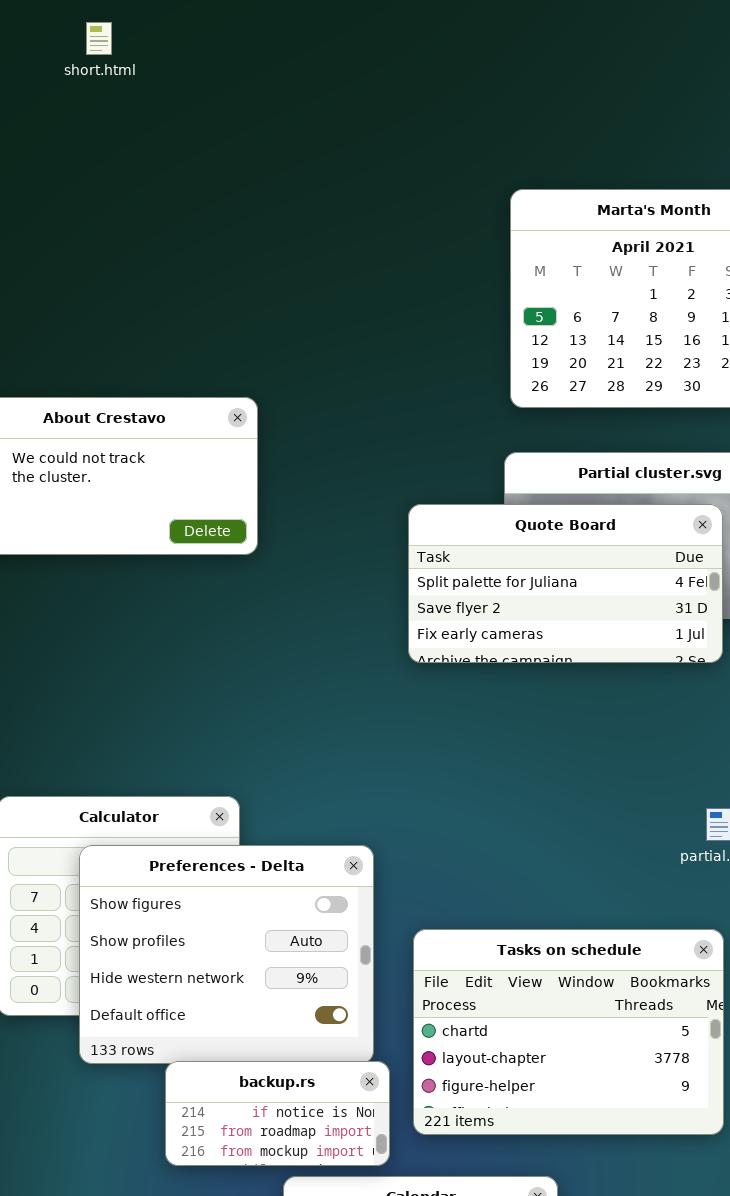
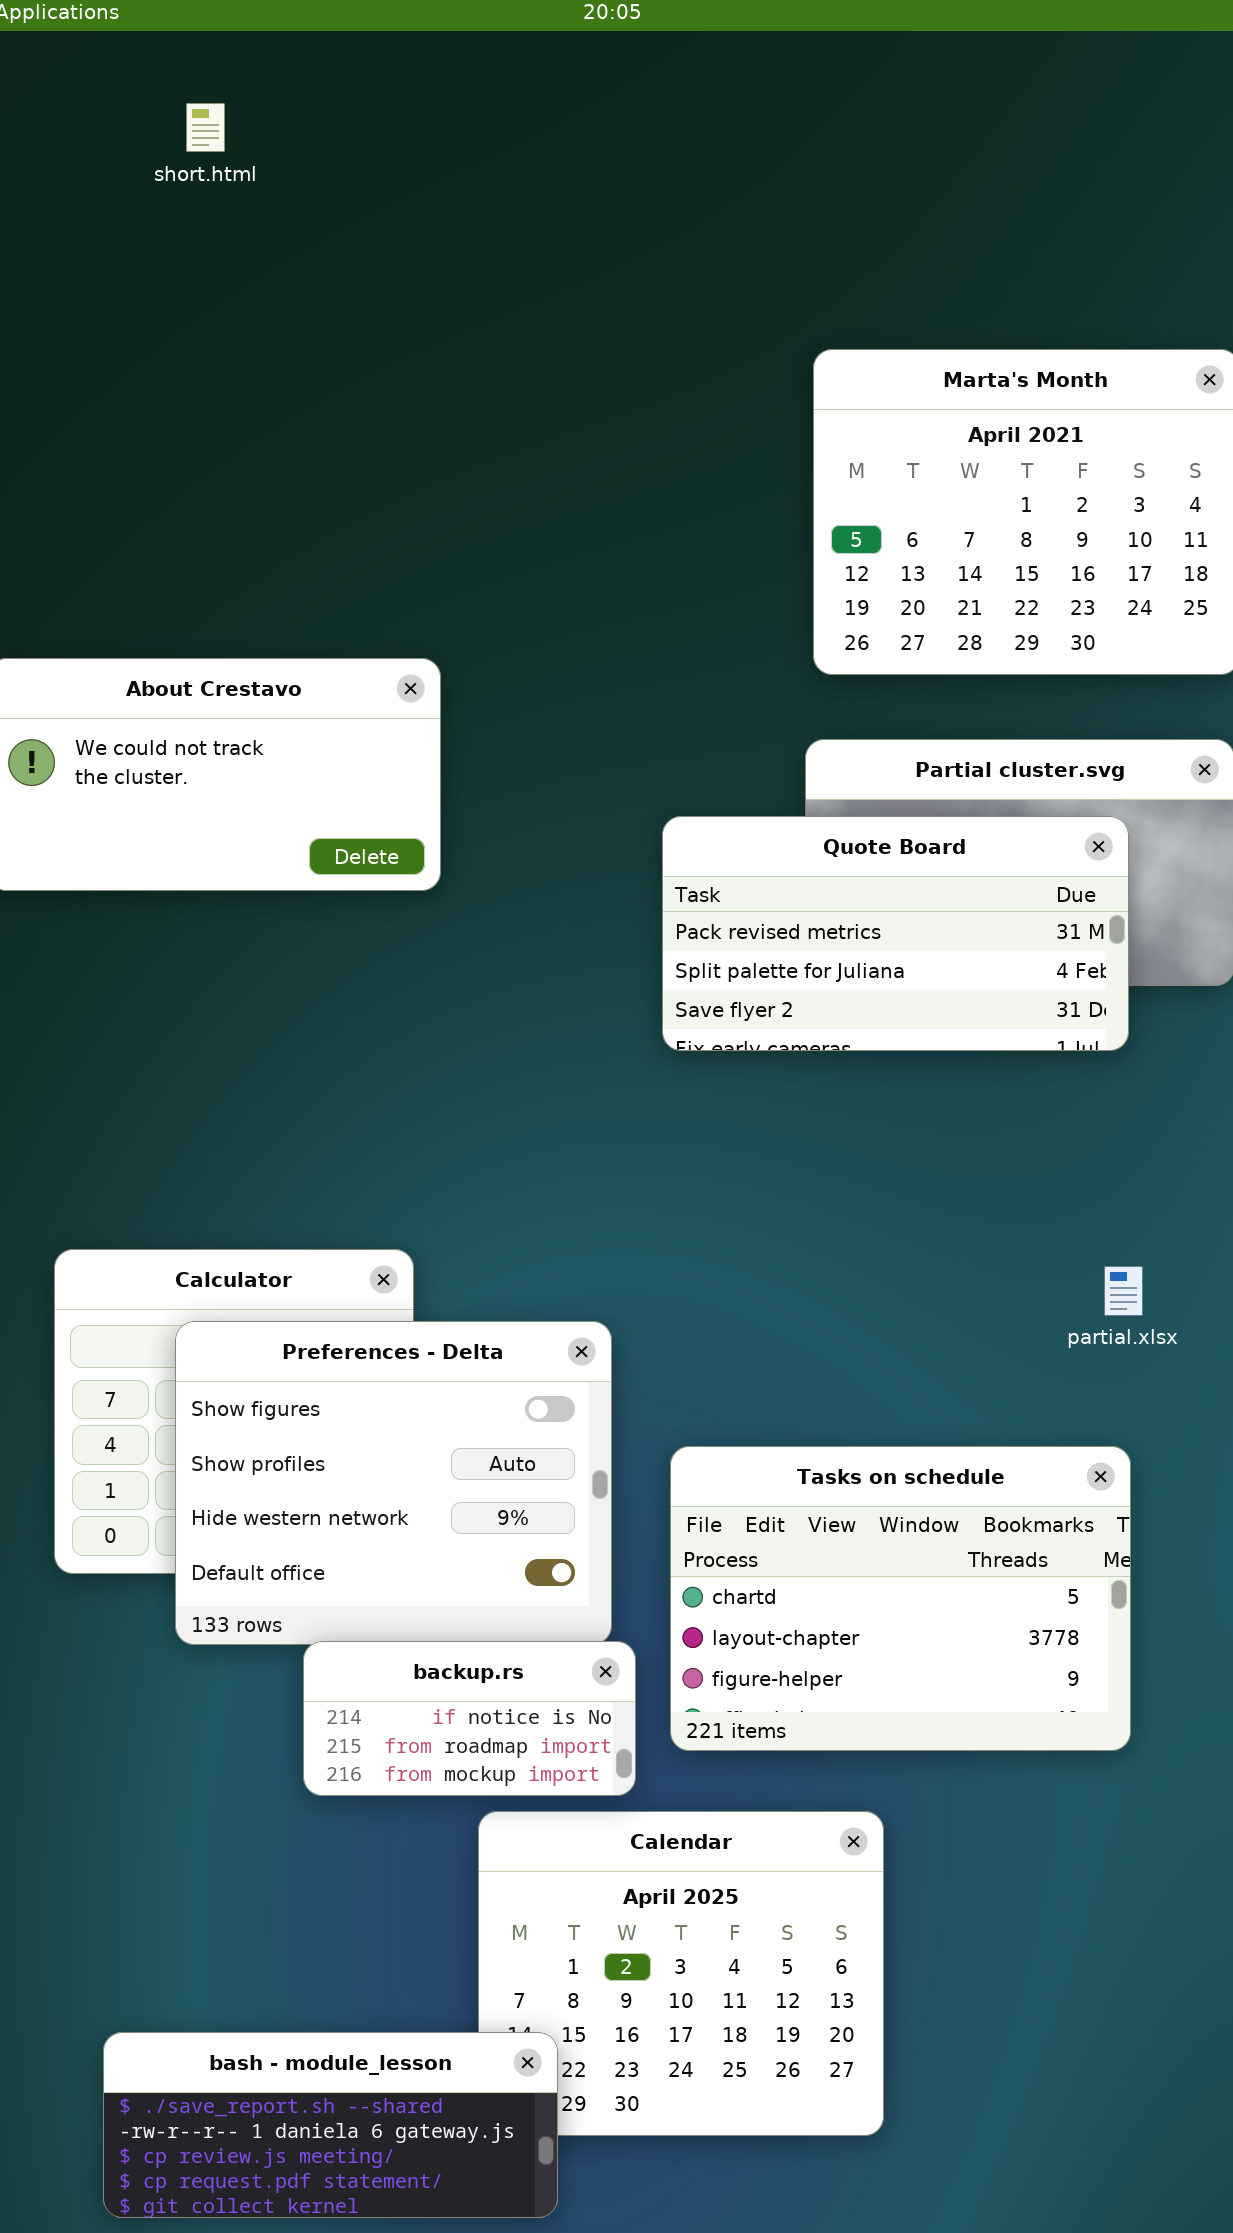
Quote Board: [408,504,723,663] -> [662,816,1129,1051], scrolled up 1 row

